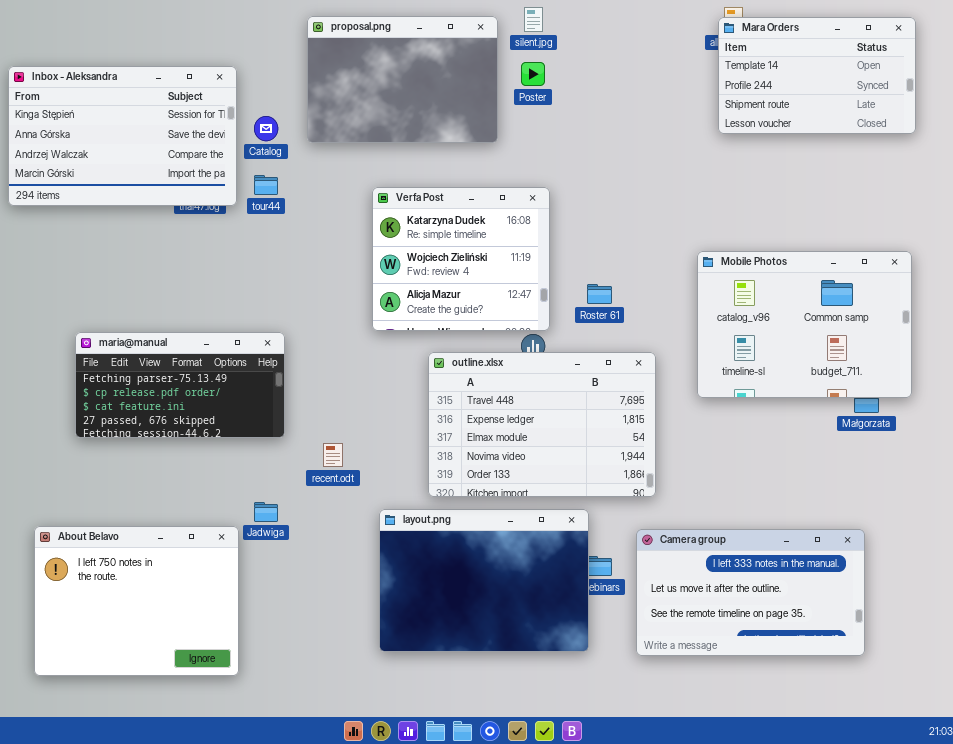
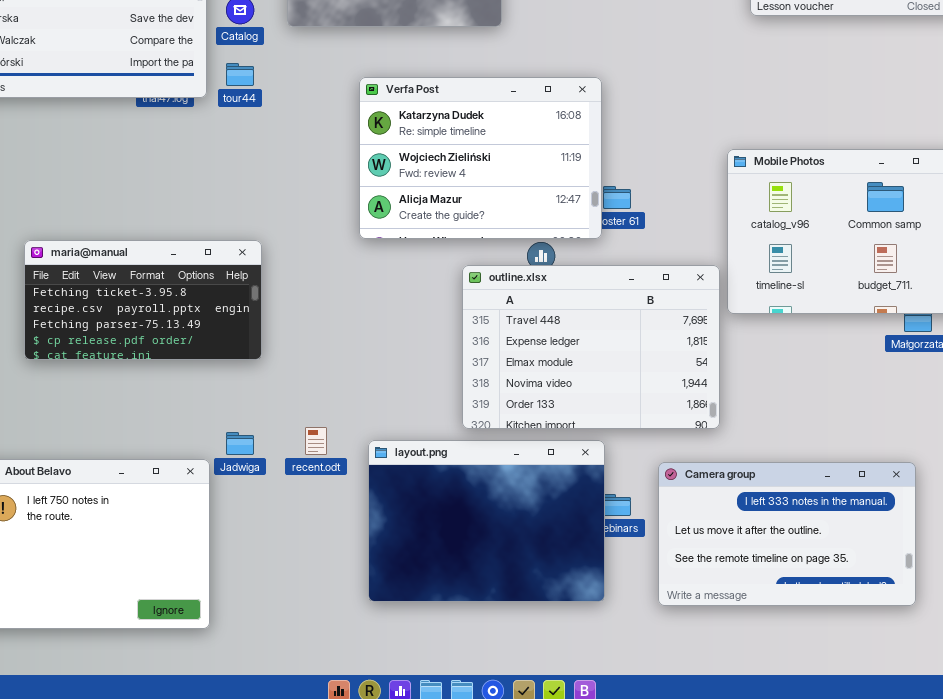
Verfa Post: [372,187,550,331] -> [359,77,602,239], resized
maria@manual: [75,332,285,438] -> [24,240,262,360], scrolled up 2 rows
outline.xlsx: [428,352,656,497] -> [462,265,720,429], moved
recent.odt: [323,443,343,467] -> [305,427,327,455], moved

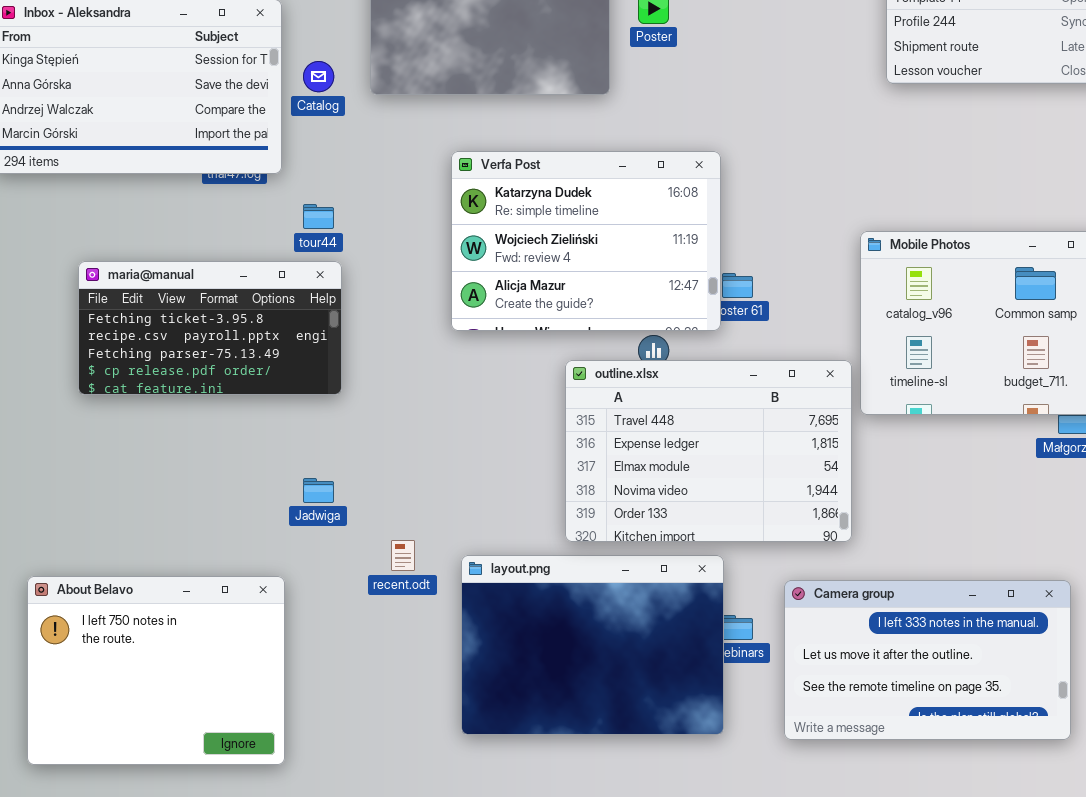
tour44: [226,63,254,86] -> [303,204,334,229], moved
maria@manual: [24,240,262,360] -> [78,261,342,395], moved
Jadwiga: [226,432,254,455] -> [303,478,334,503], moved

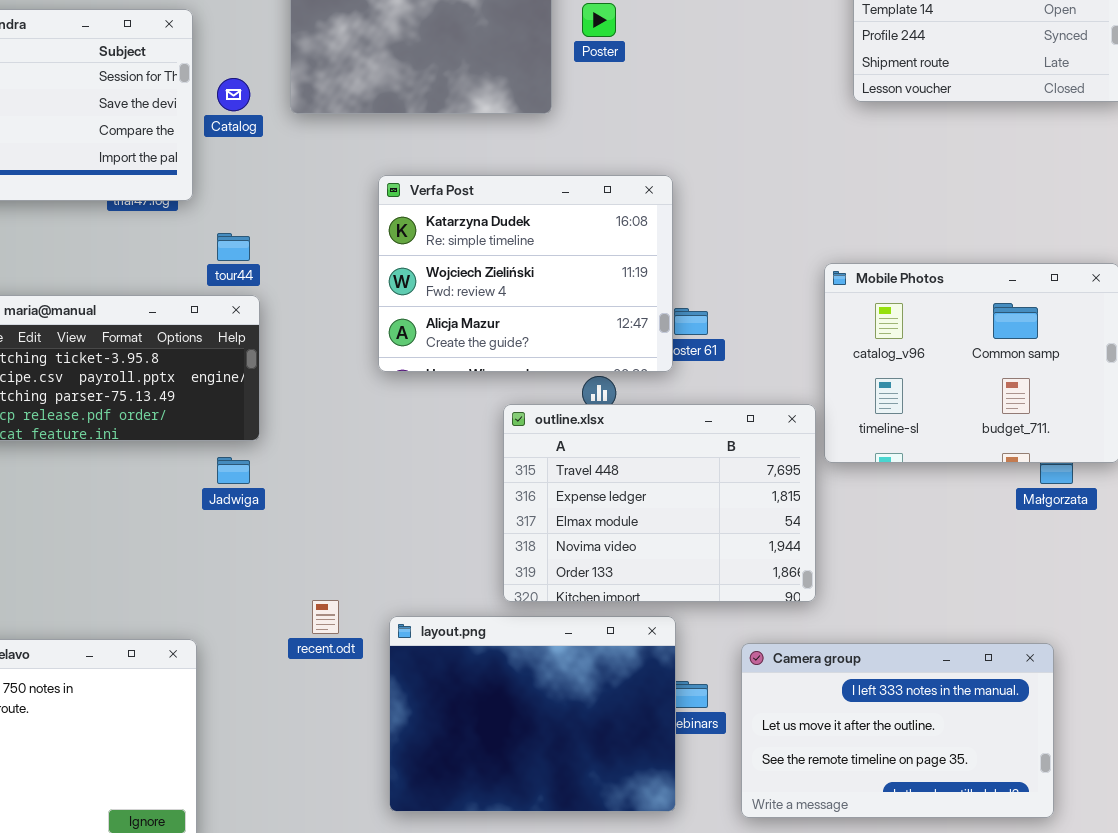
Jadwiga: [303,478,334,503] -> [217,457,250,484], moved

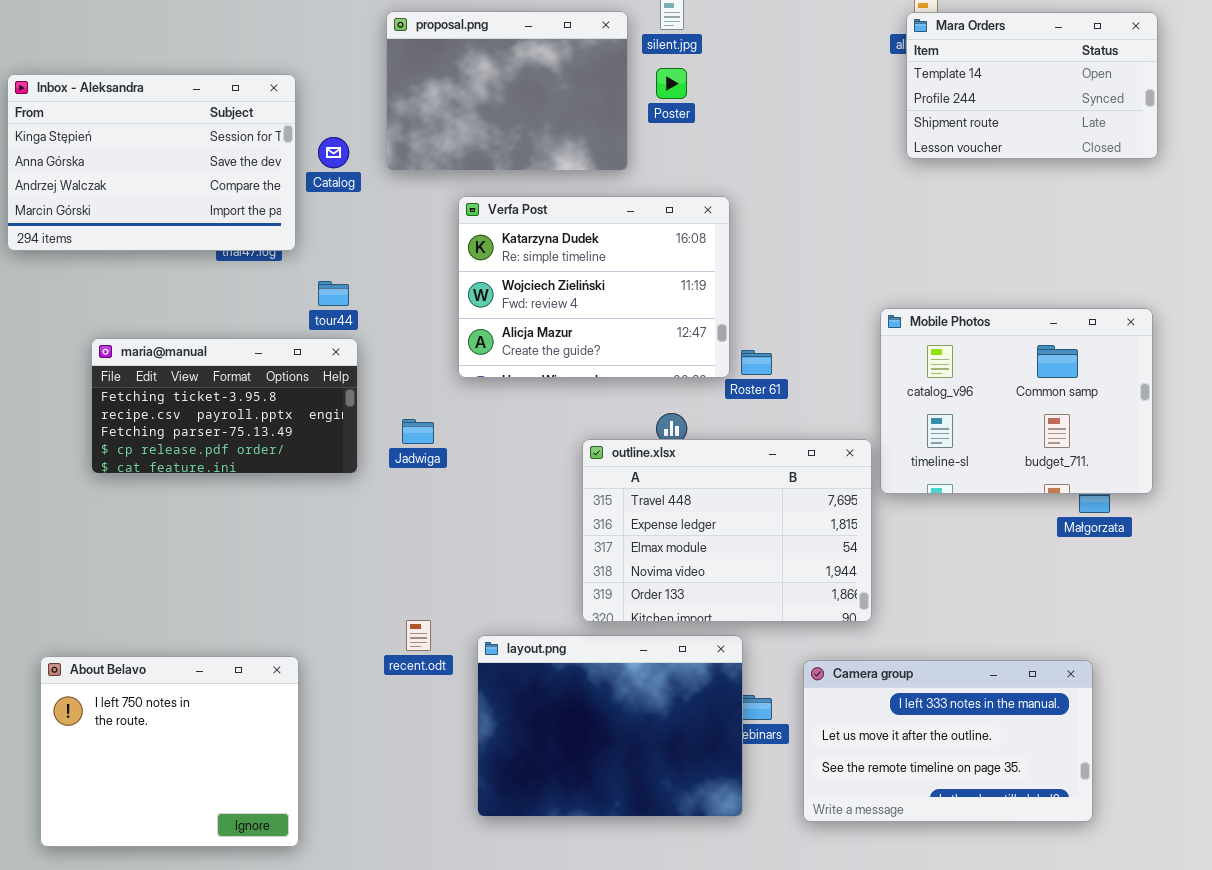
Verfa Post: [378,175,673,372] -> [458,196,730,378], moved
Jadwiga: [217,457,250,484] -> [402,419,434,444], moved

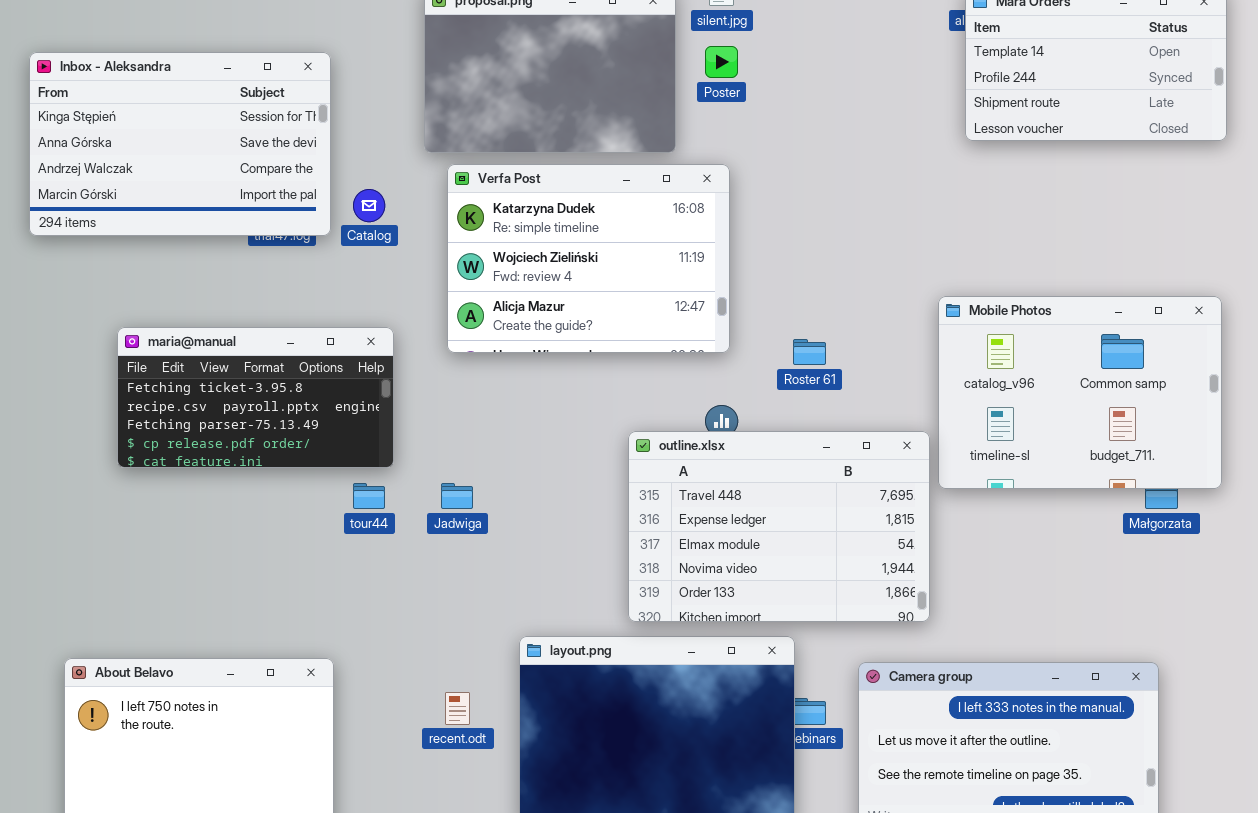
Catalog: [318,137,349,168] -> [353,189,385,222], moved
Verfa Post: [458,196,730,378] -> [447,164,730,353], moved
tour44: [318,281,349,306] -> [353,483,385,509], moved
Jadwiga: [402,419,434,444] -> [441,483,473,509], moved
recent.odt: [406,620,431,651] -> [445,692,470,725], moved

